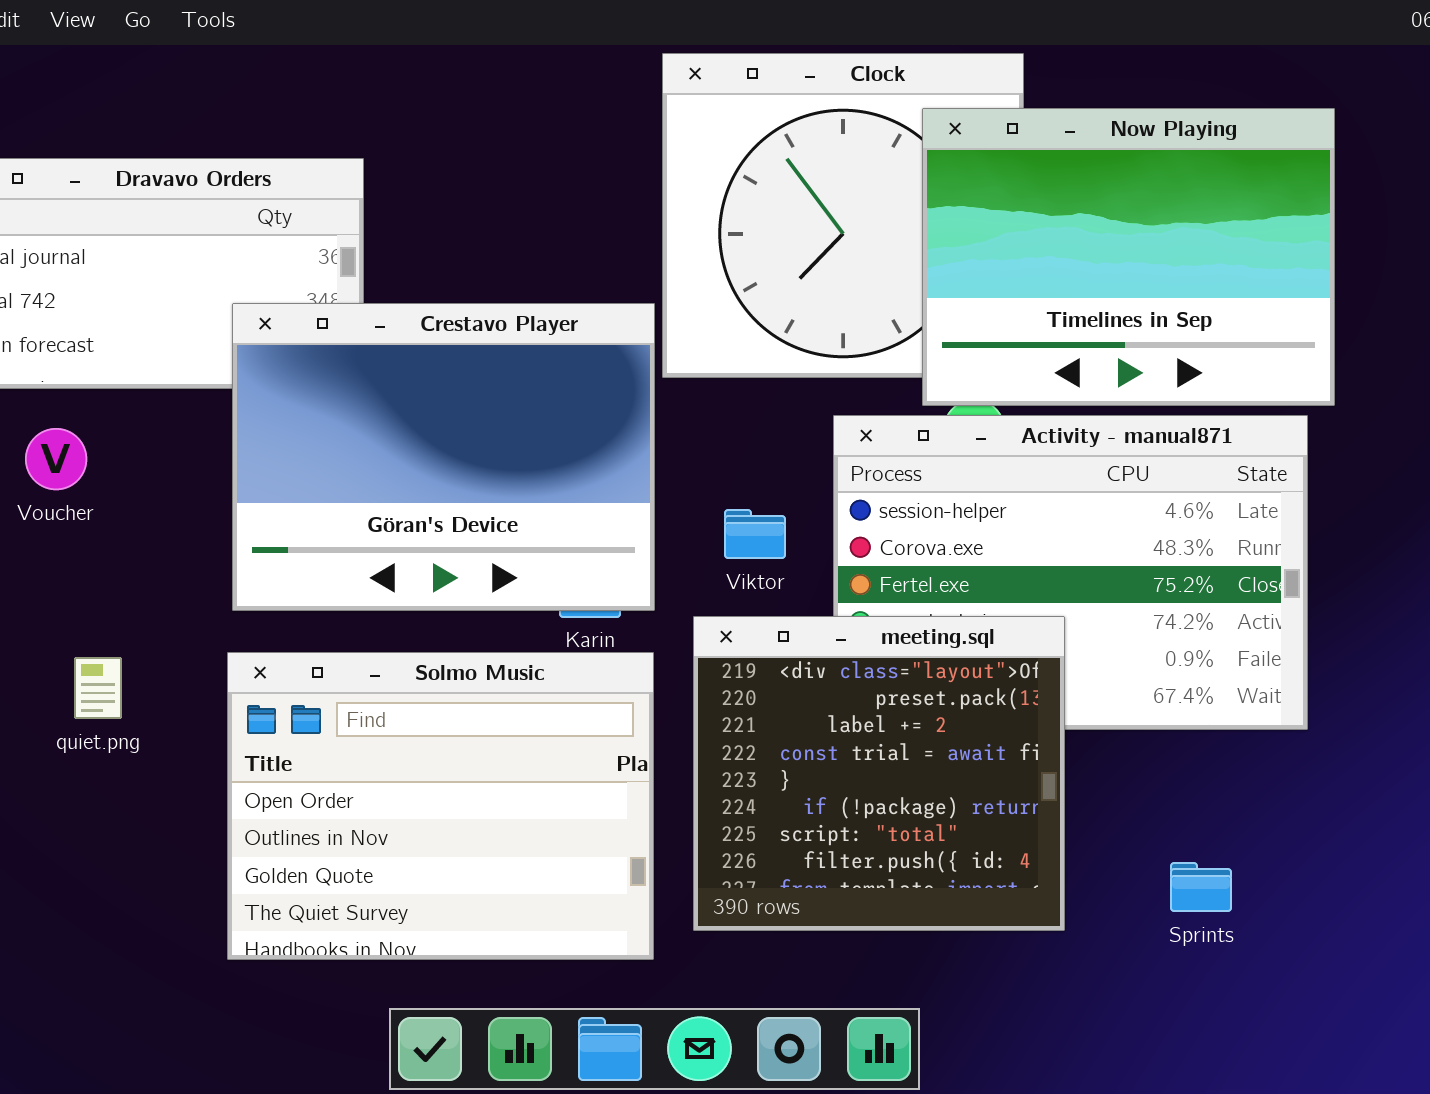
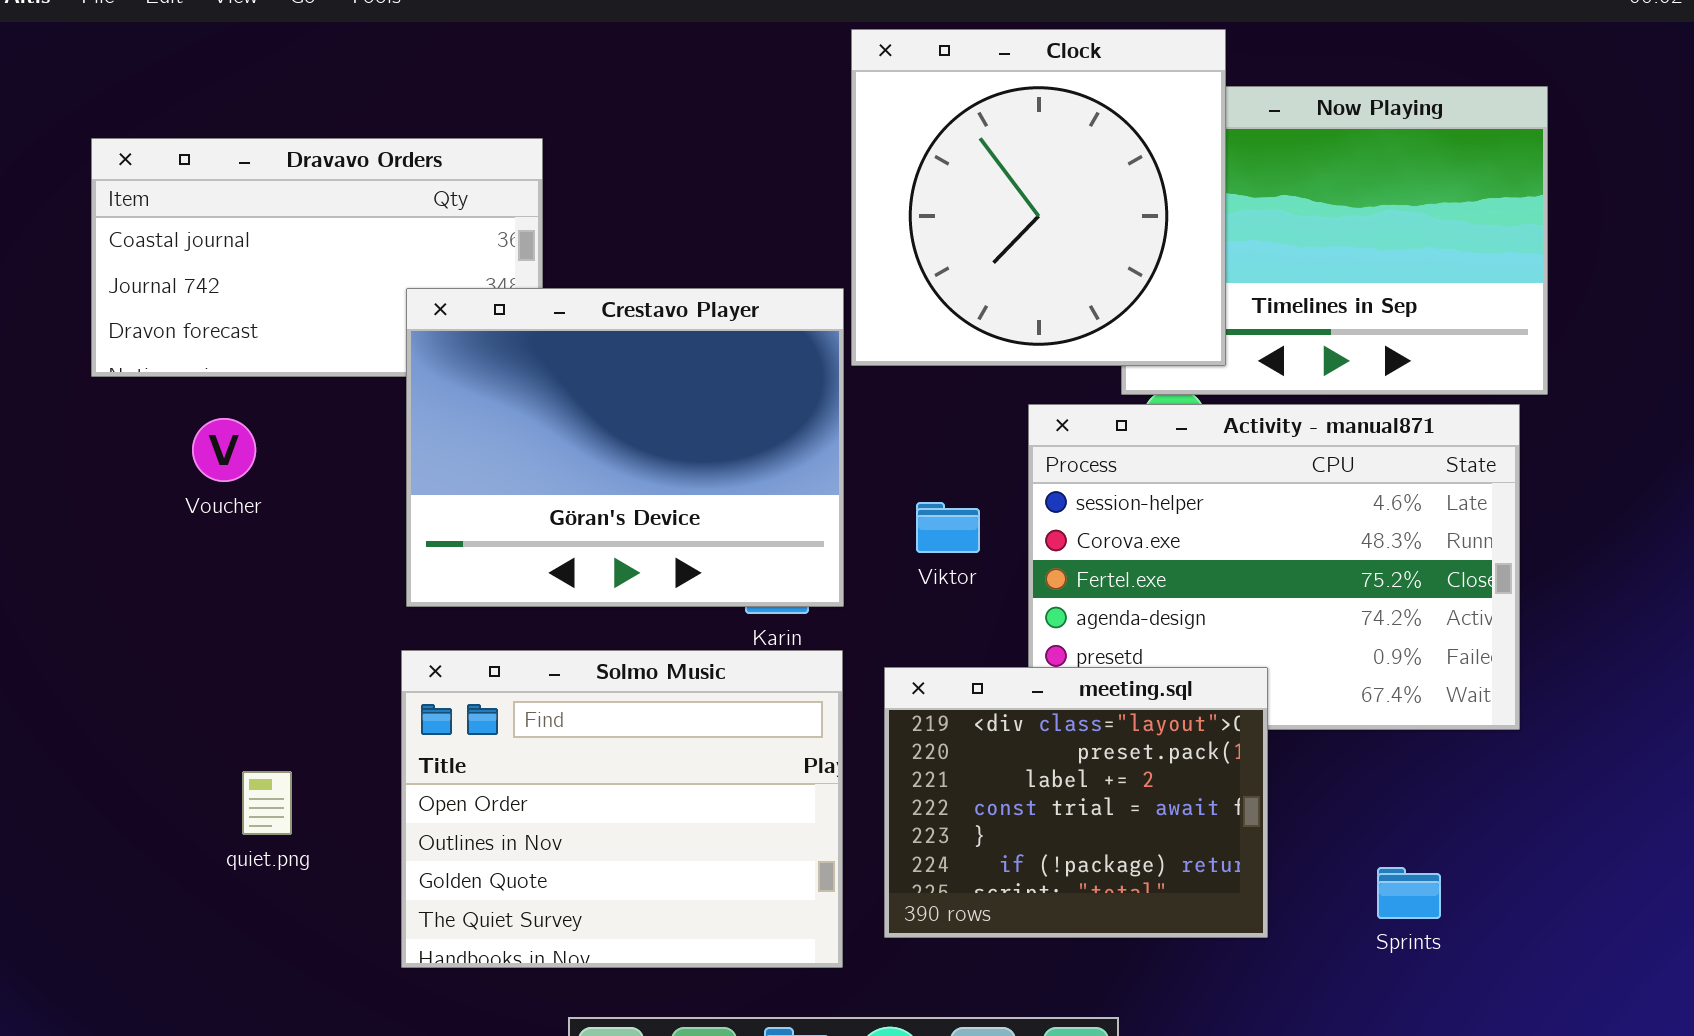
Clock: [662,53,1024,378] -> [851,29,1226,366], raised
meeting.sql: [693,616,1065,931] -> [884,667,1268,938], resized
quiet.png: [74,657,122,719] -> [242,771,292,835], moved

